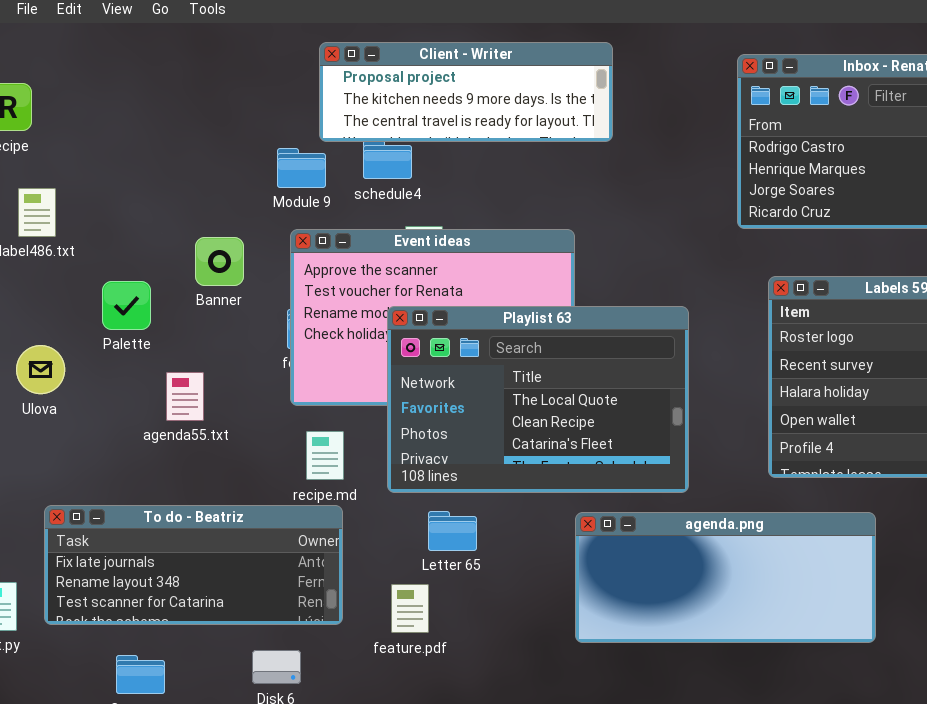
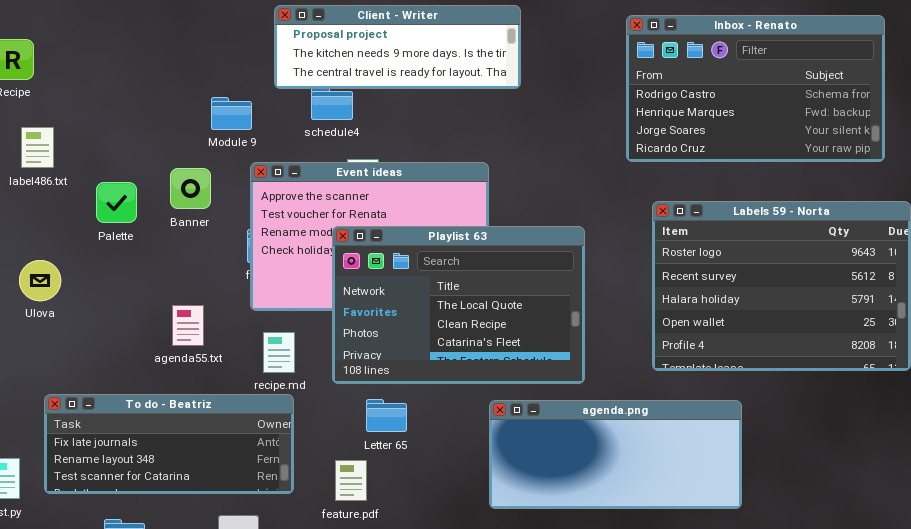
Module 9: [277,148,326,188] -> [211,97,252,130], moved
Palette: [102,281,151,330] -> [96,182,137,223], moved
agenda55.txt: [166,372,204,421] -> [172,305,204,346], moved

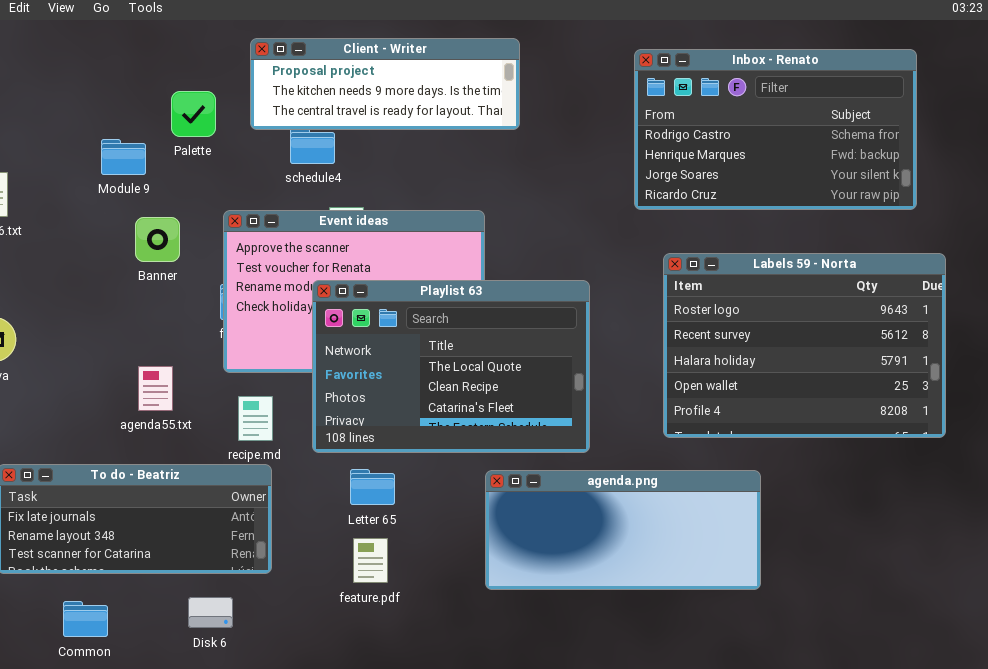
Module 9: [211,97,252,130] -> [101,139,146,175], moved
Palette: [96,182,137,223] -> [171,91,216,137], moved
feature.pdf: [335,460,367,501] -> [353,538,388,583], moved

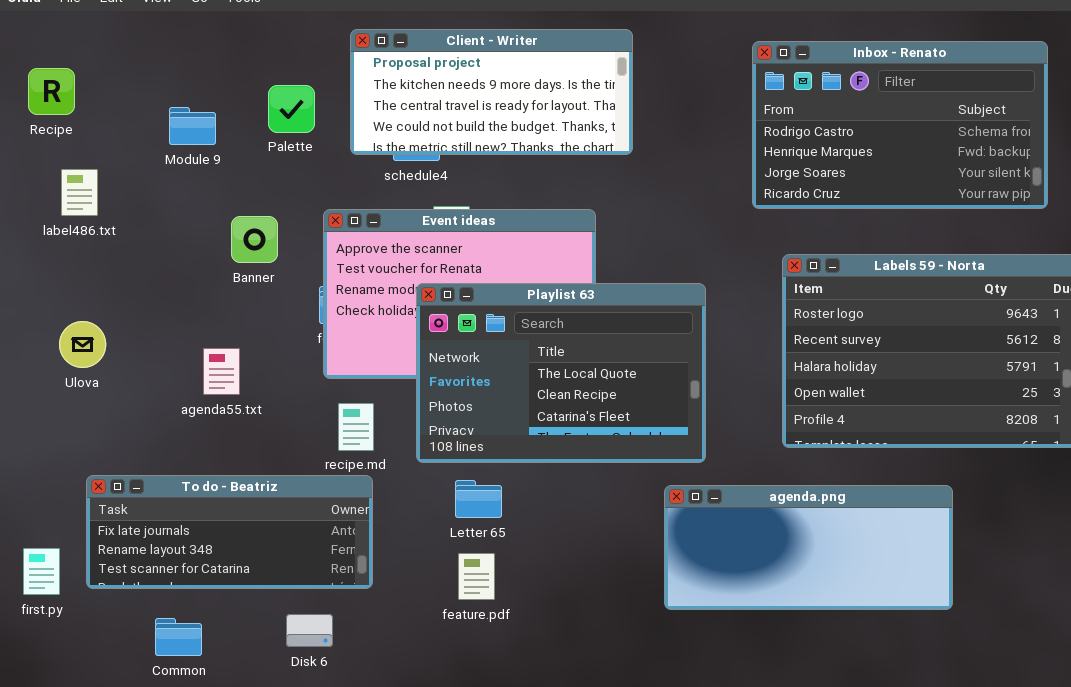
Client - Writer: [250,38,520,130] -> [350,29,633,155], resized
Module 9: [101,139,146,175] -> [169,107,216,145], moved
agenda55.txt: [138,366,173,411] -> [203,348,240,395], moved
agenda.png: [485,470,761,590] -> [664,485,953,610], moved

